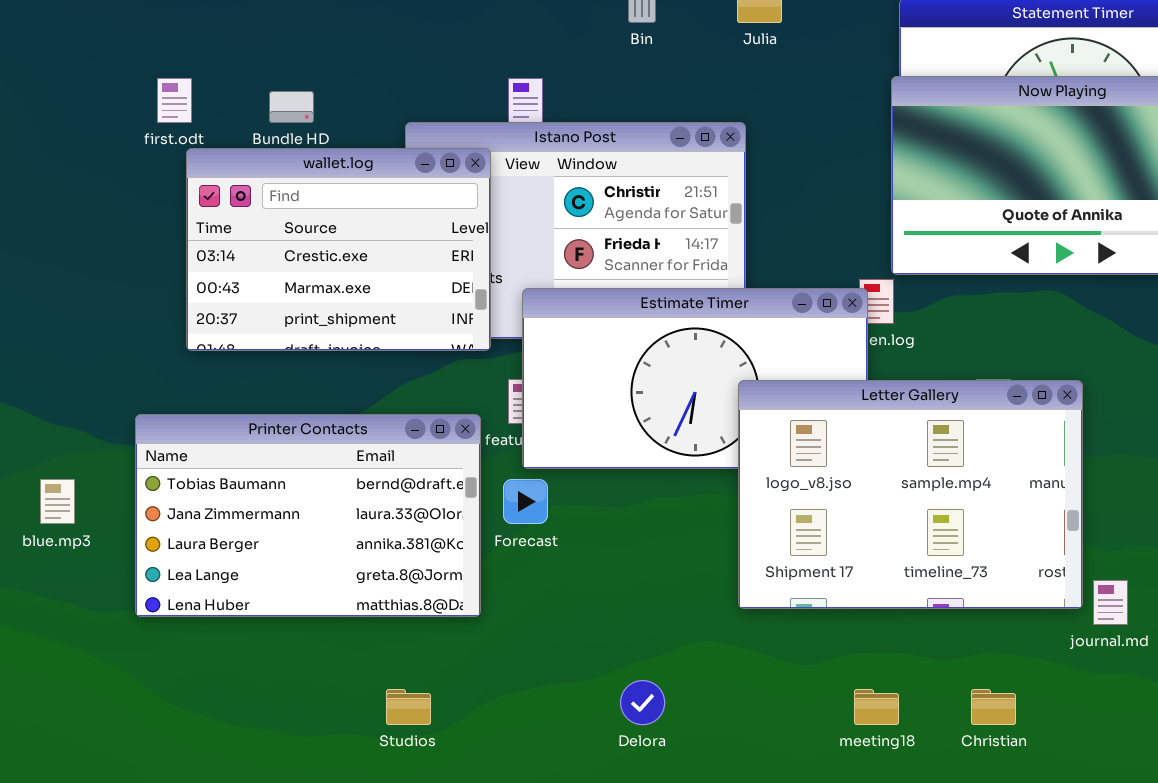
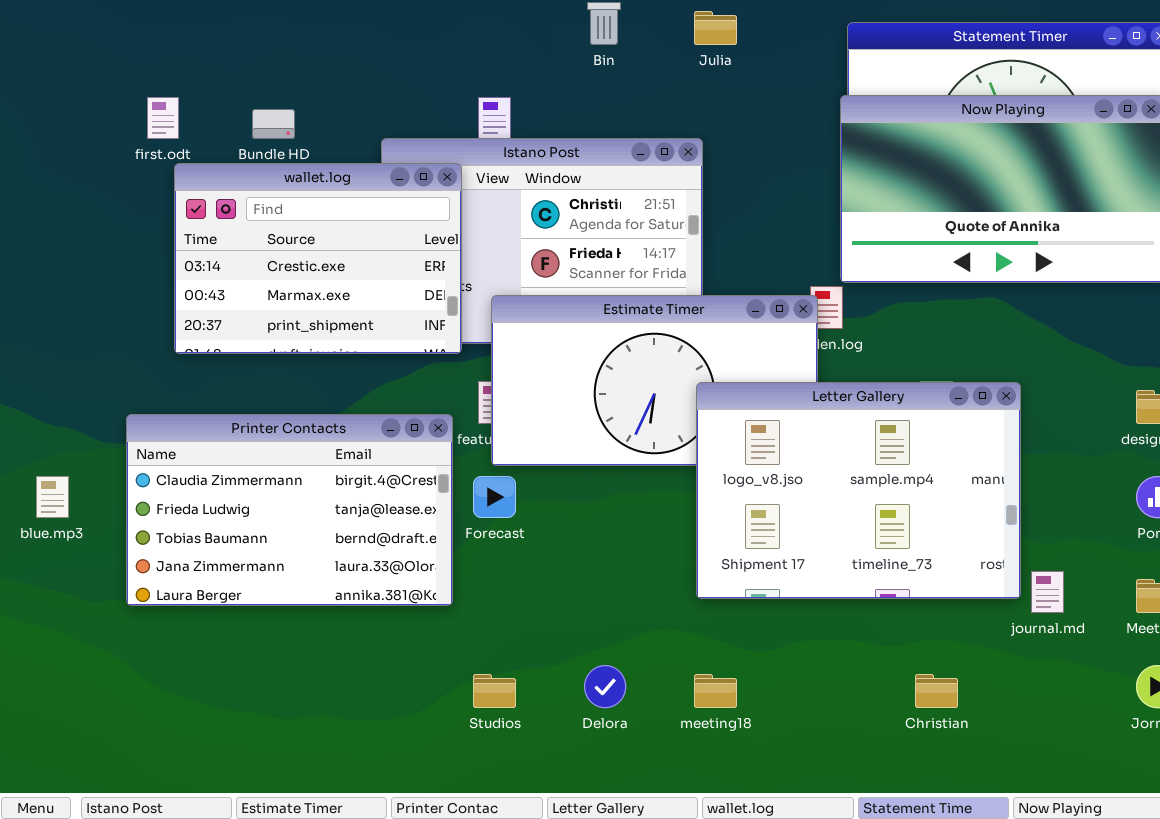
Printer Contacts: [135,414,481,617] -> [126,414,453,606], scrolled up 2 rows
Studios: [386,689,431,725] -> [473,674,516,708], moved
meeting18: [854,689,899,725] -> [694,674,737,708], moved

